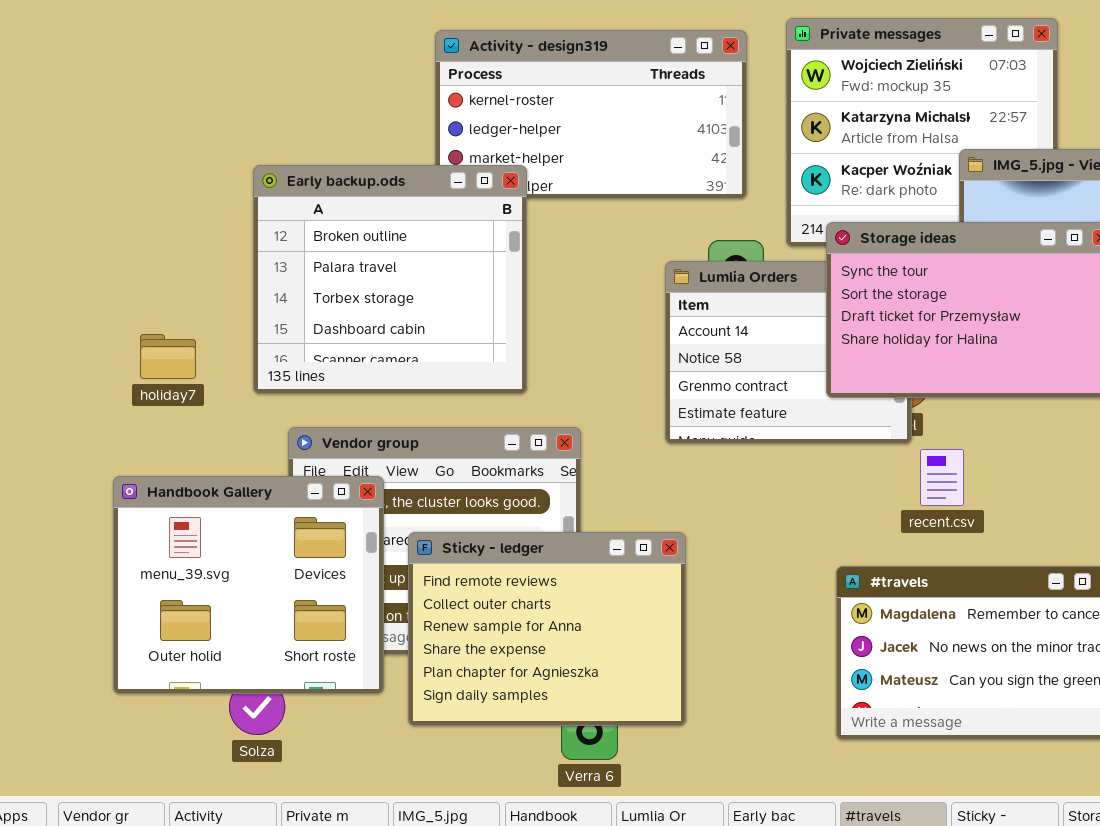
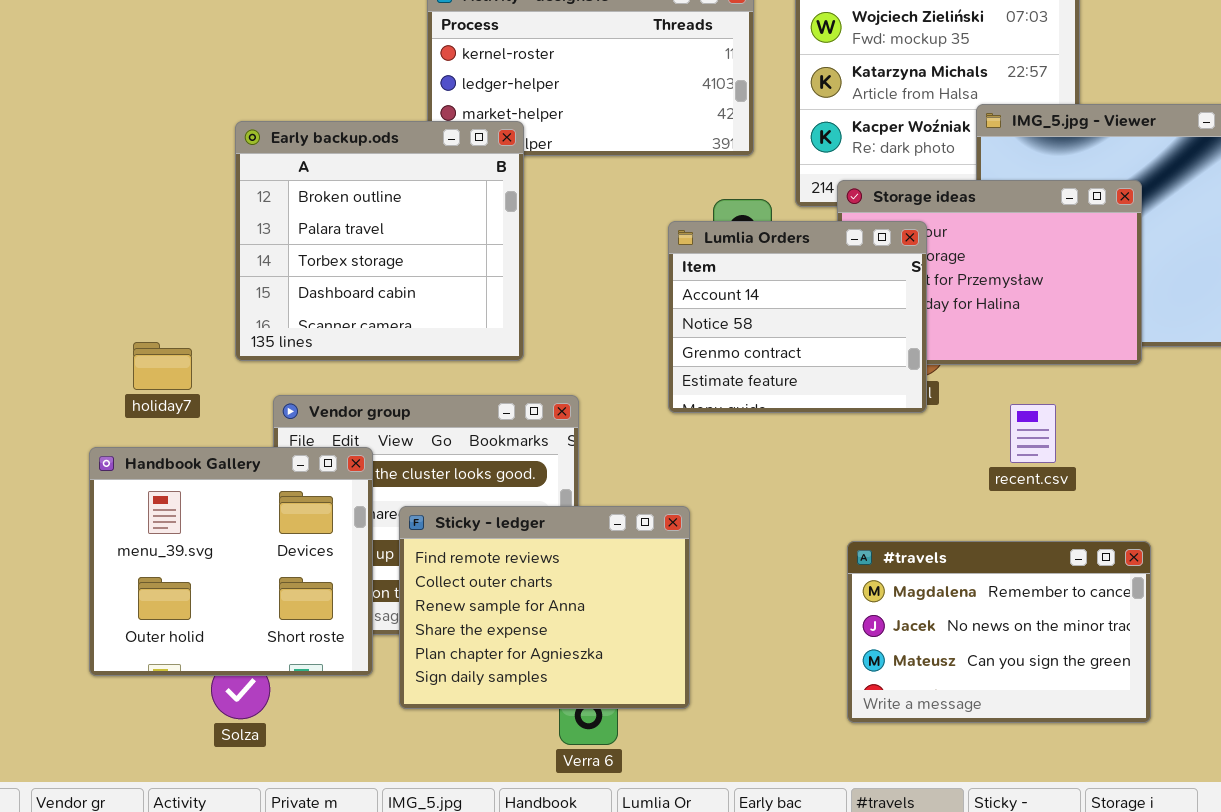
Lumlia Orders: [665,261,912,444] -> [668,221,927,413], raised
holiday7: [140,334,196,379] -> [133,342,192,390], moved
recent.csv: [920,449,964,506] -> [1010,404,1056,463], moved

